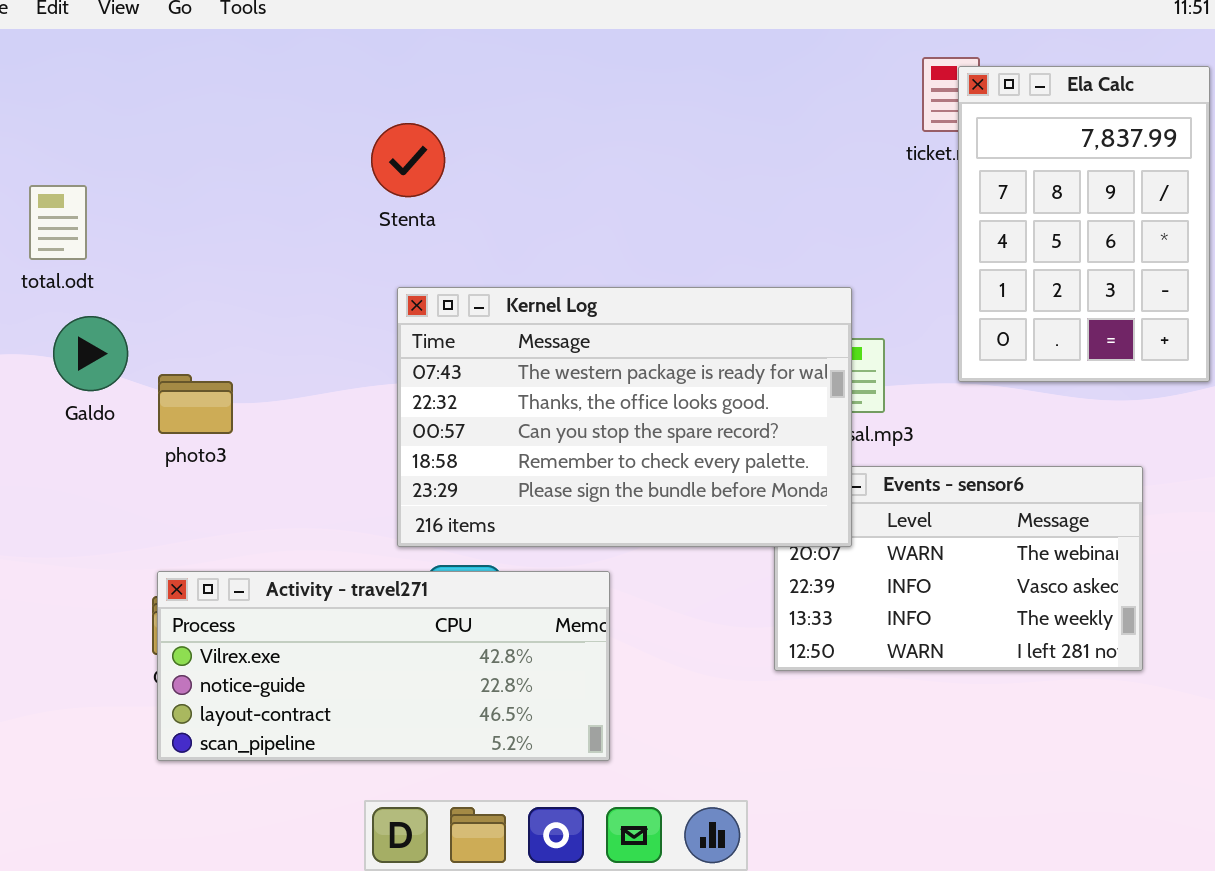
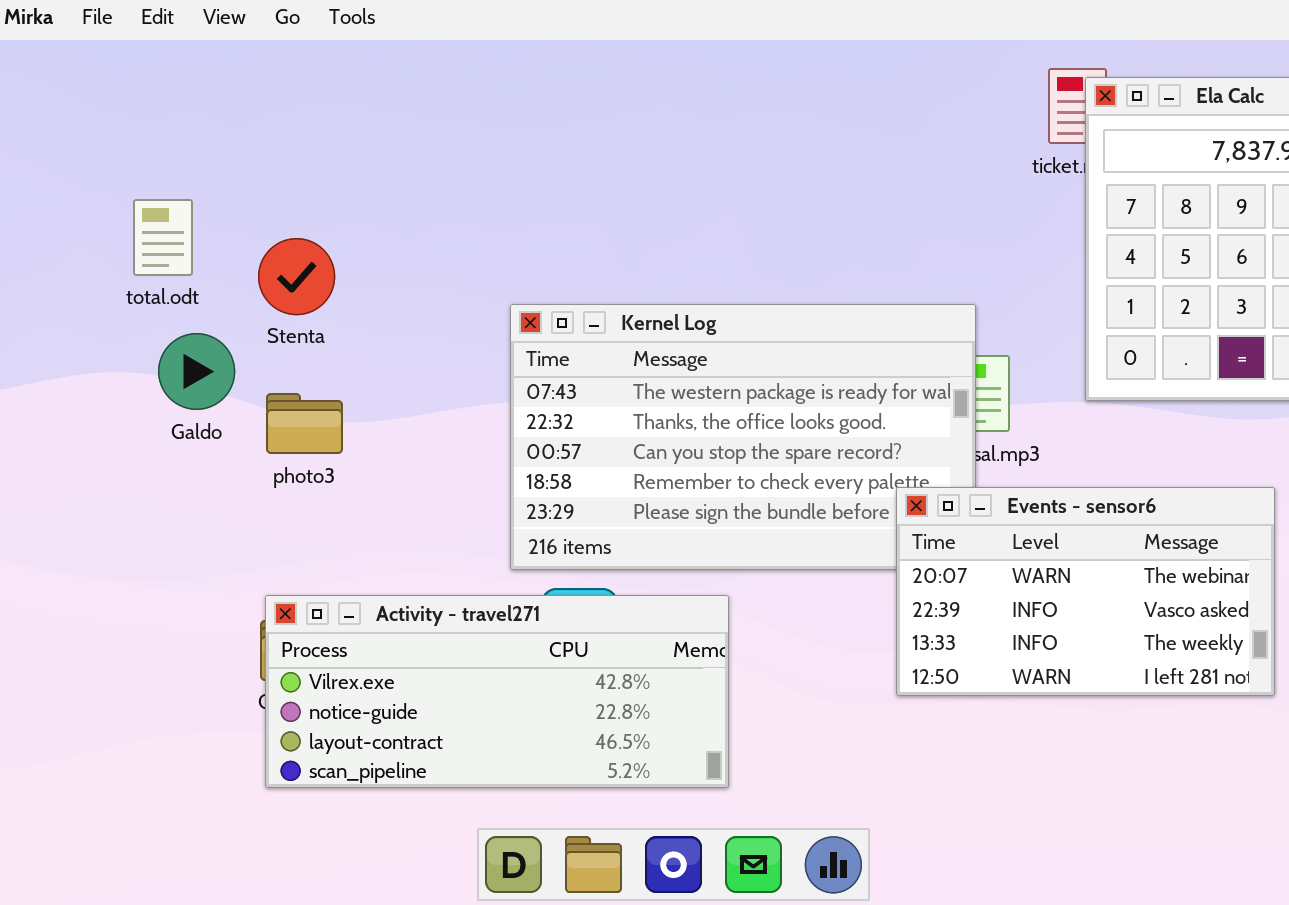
Stenta: [371,123,445,197] -> [258,238,335,315], moved
Events - sensor6: [774,466,1143,671] -> [896,487,1275,696], raised

